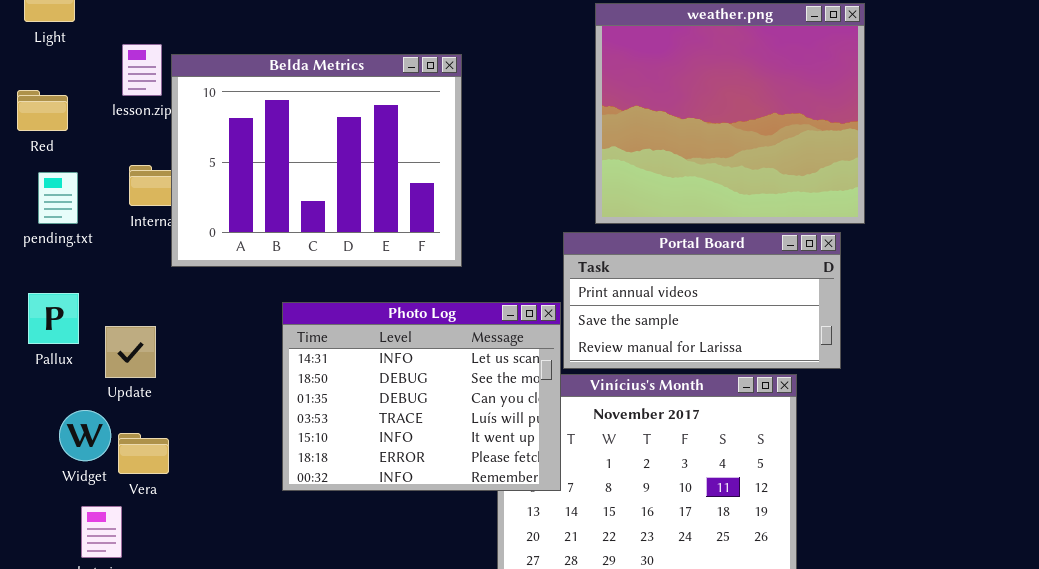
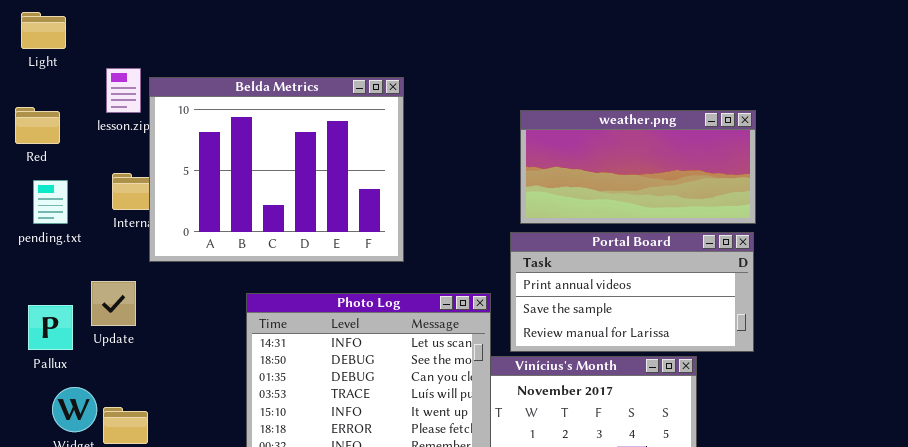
weather.png: [595,3,865,224] -> [520,110,756,224], resized
Portal Board: [563,232,841,369] -> [510,232,754,352], moved
Pallux: [28,293,79,344] -> [28,305,73,350], moved
Update: [105,326,156,378] -> [91,281,136,326], moved

